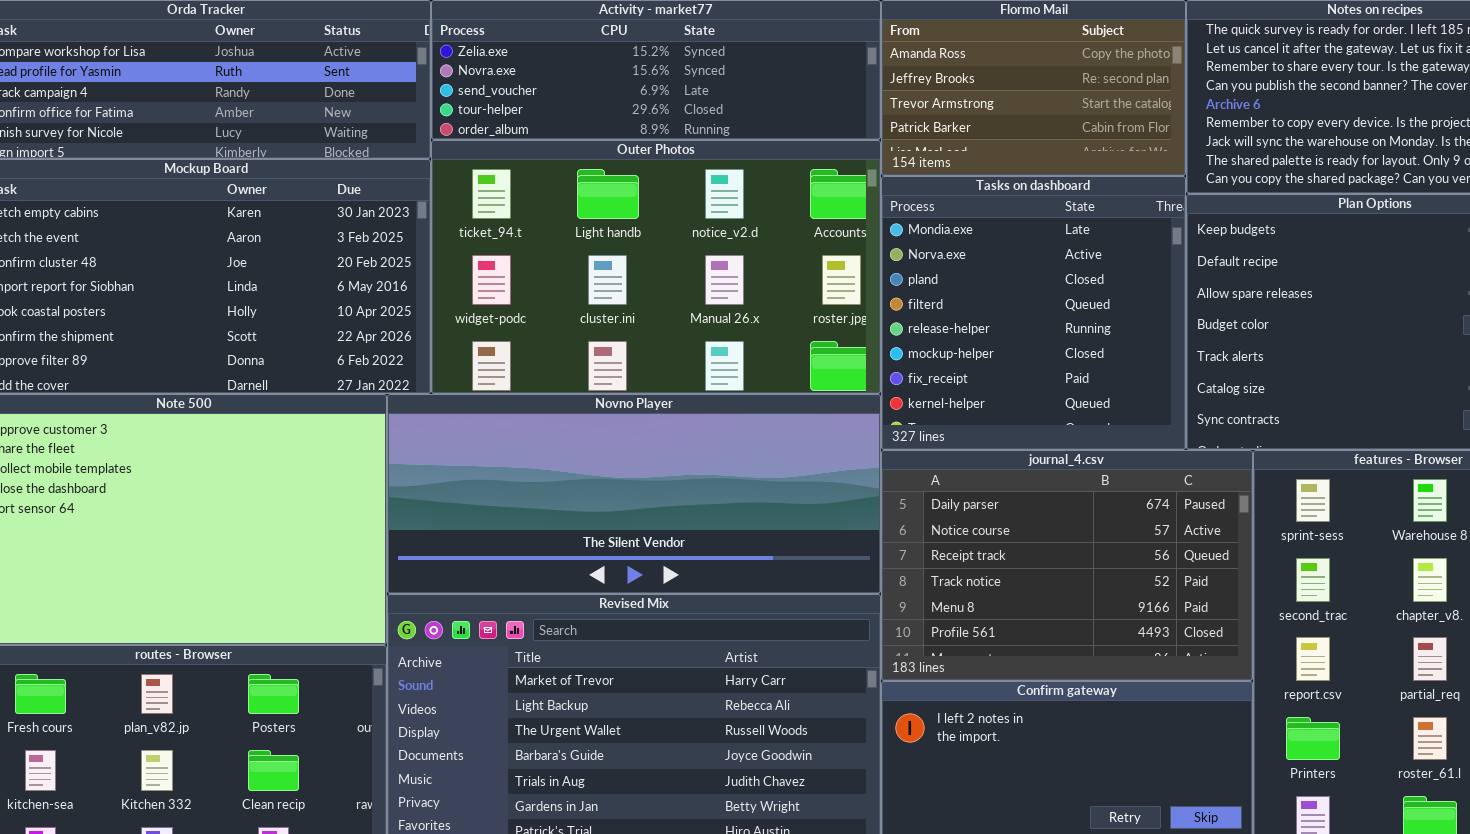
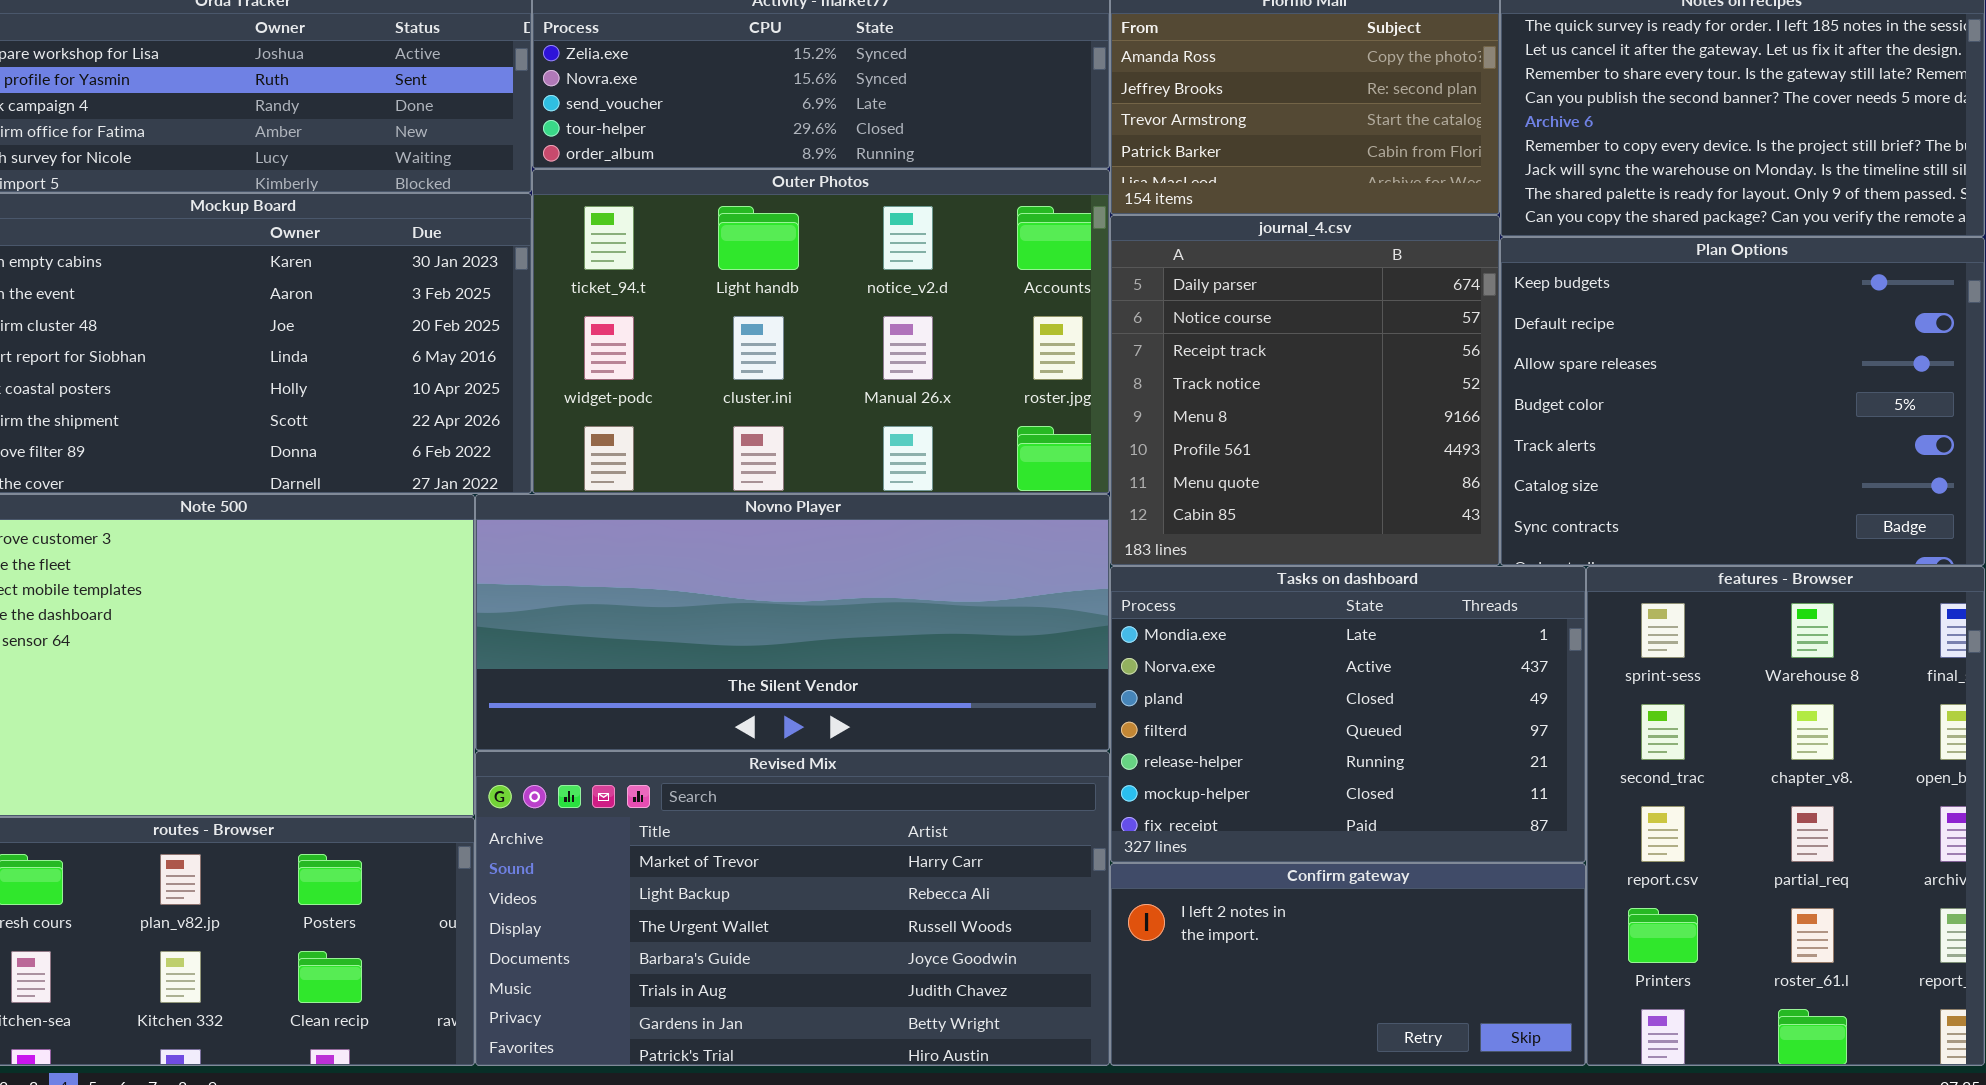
Tasks on dashboard: [881,176,1186,450] -> [1110,566,1586,863], moved, resized
journal_4.csv: [881,450,1253,681] -> [1110,215,1500,566], moved, resized

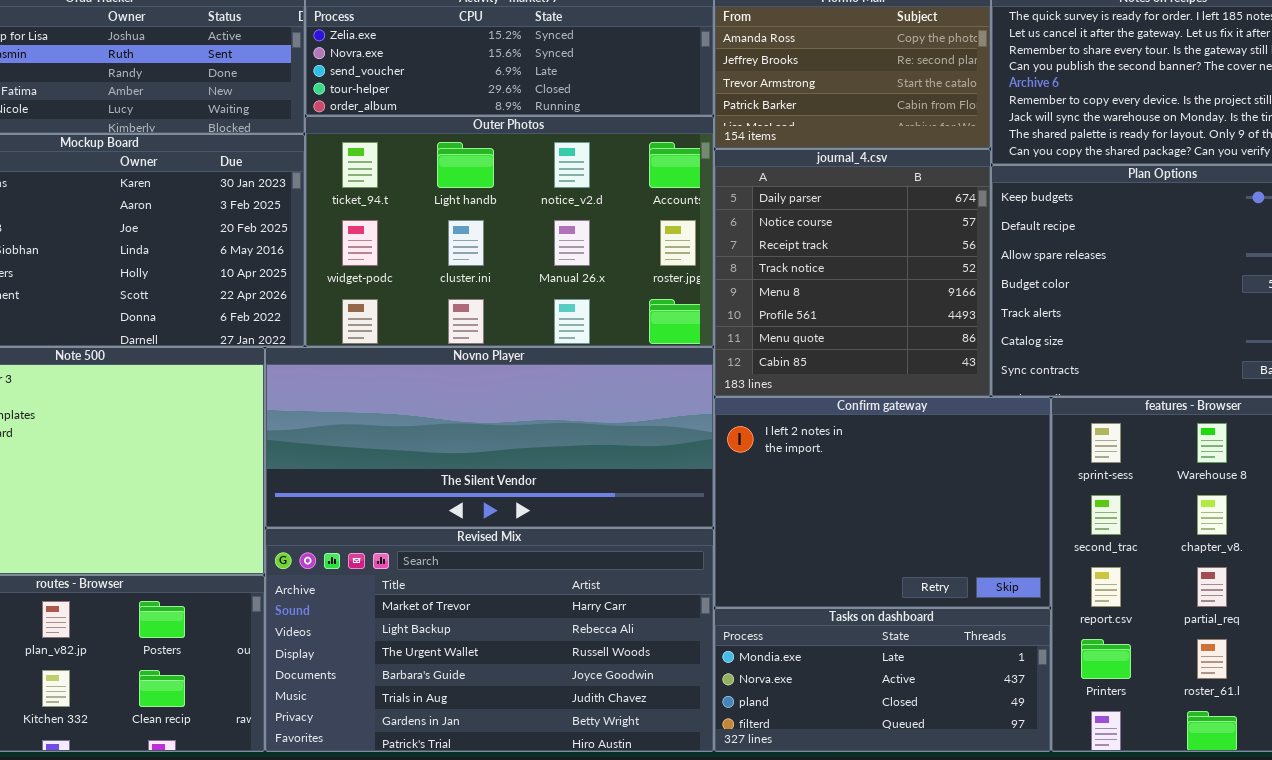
Tasks on dashboard: [1110,566,1586,863] -> [714,608,1051,752], moved, resized
Confirm gateway: [1110,863,1586,1066] -> [714,397,1051,608], moved, resized

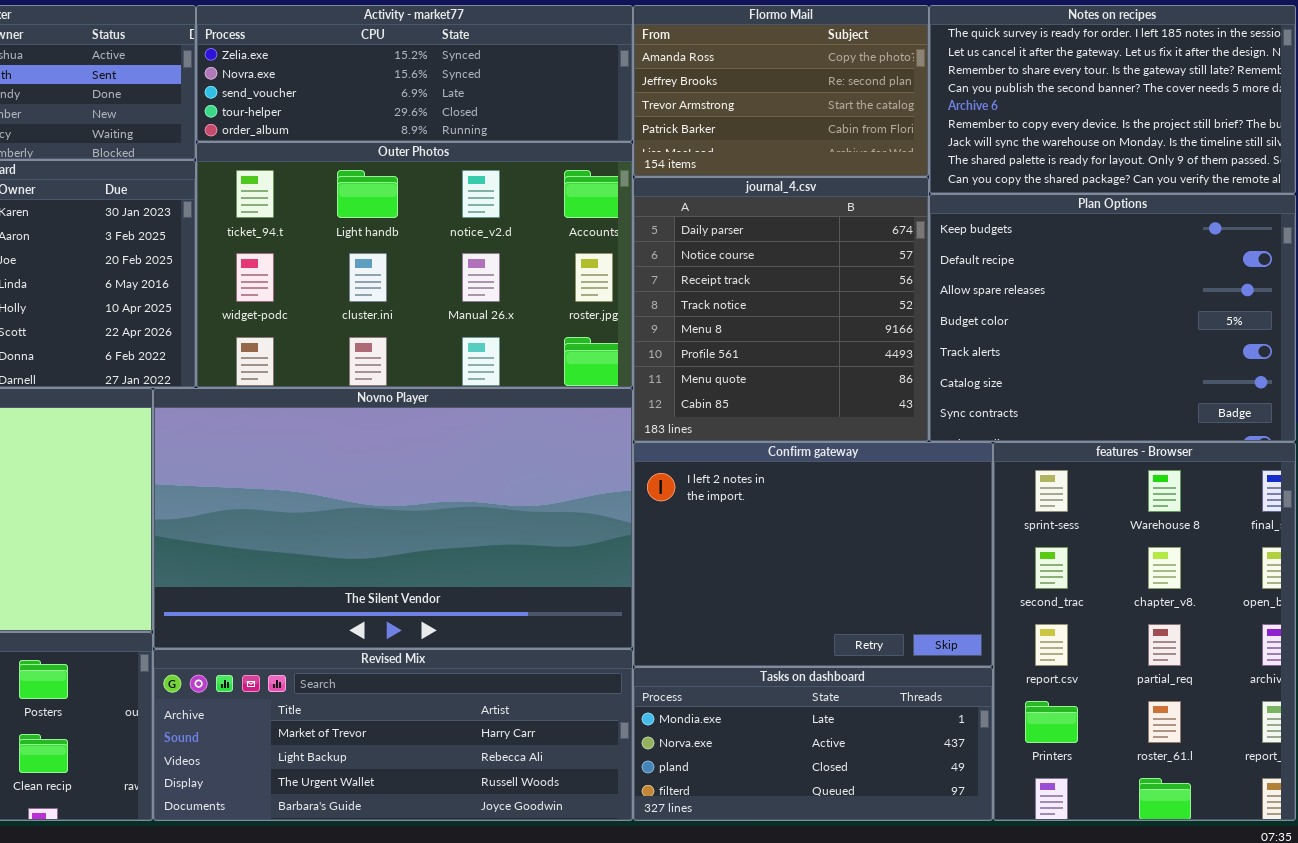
Novno Player: [265,347,714,528] -> [153,388,633,649], resized
Revised Mix: [265,528,714,752] -> [153,649,633,821], resized

